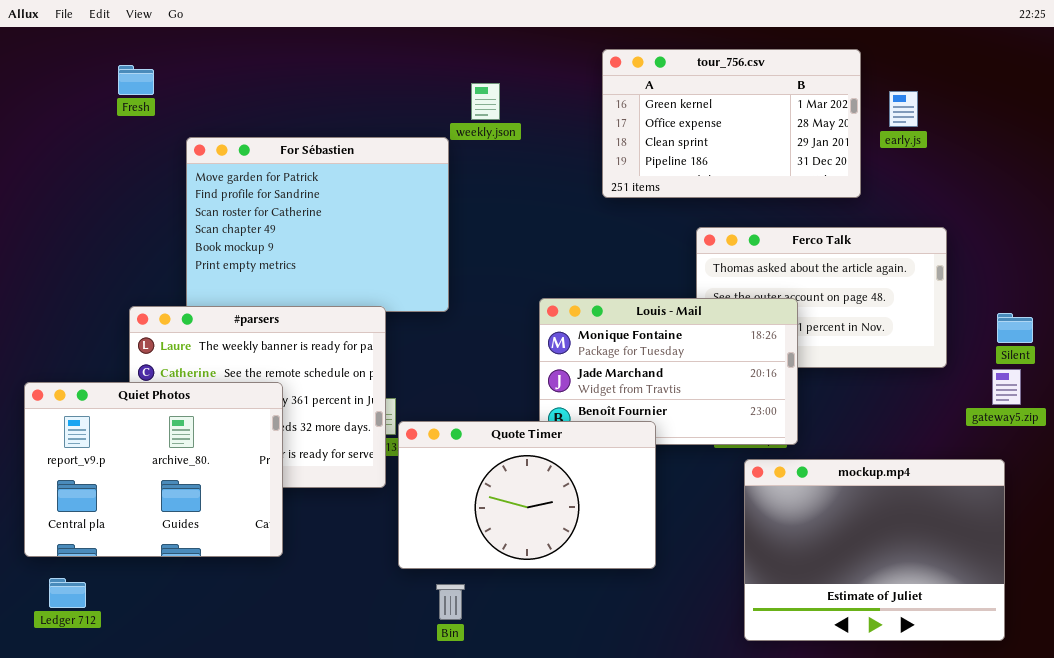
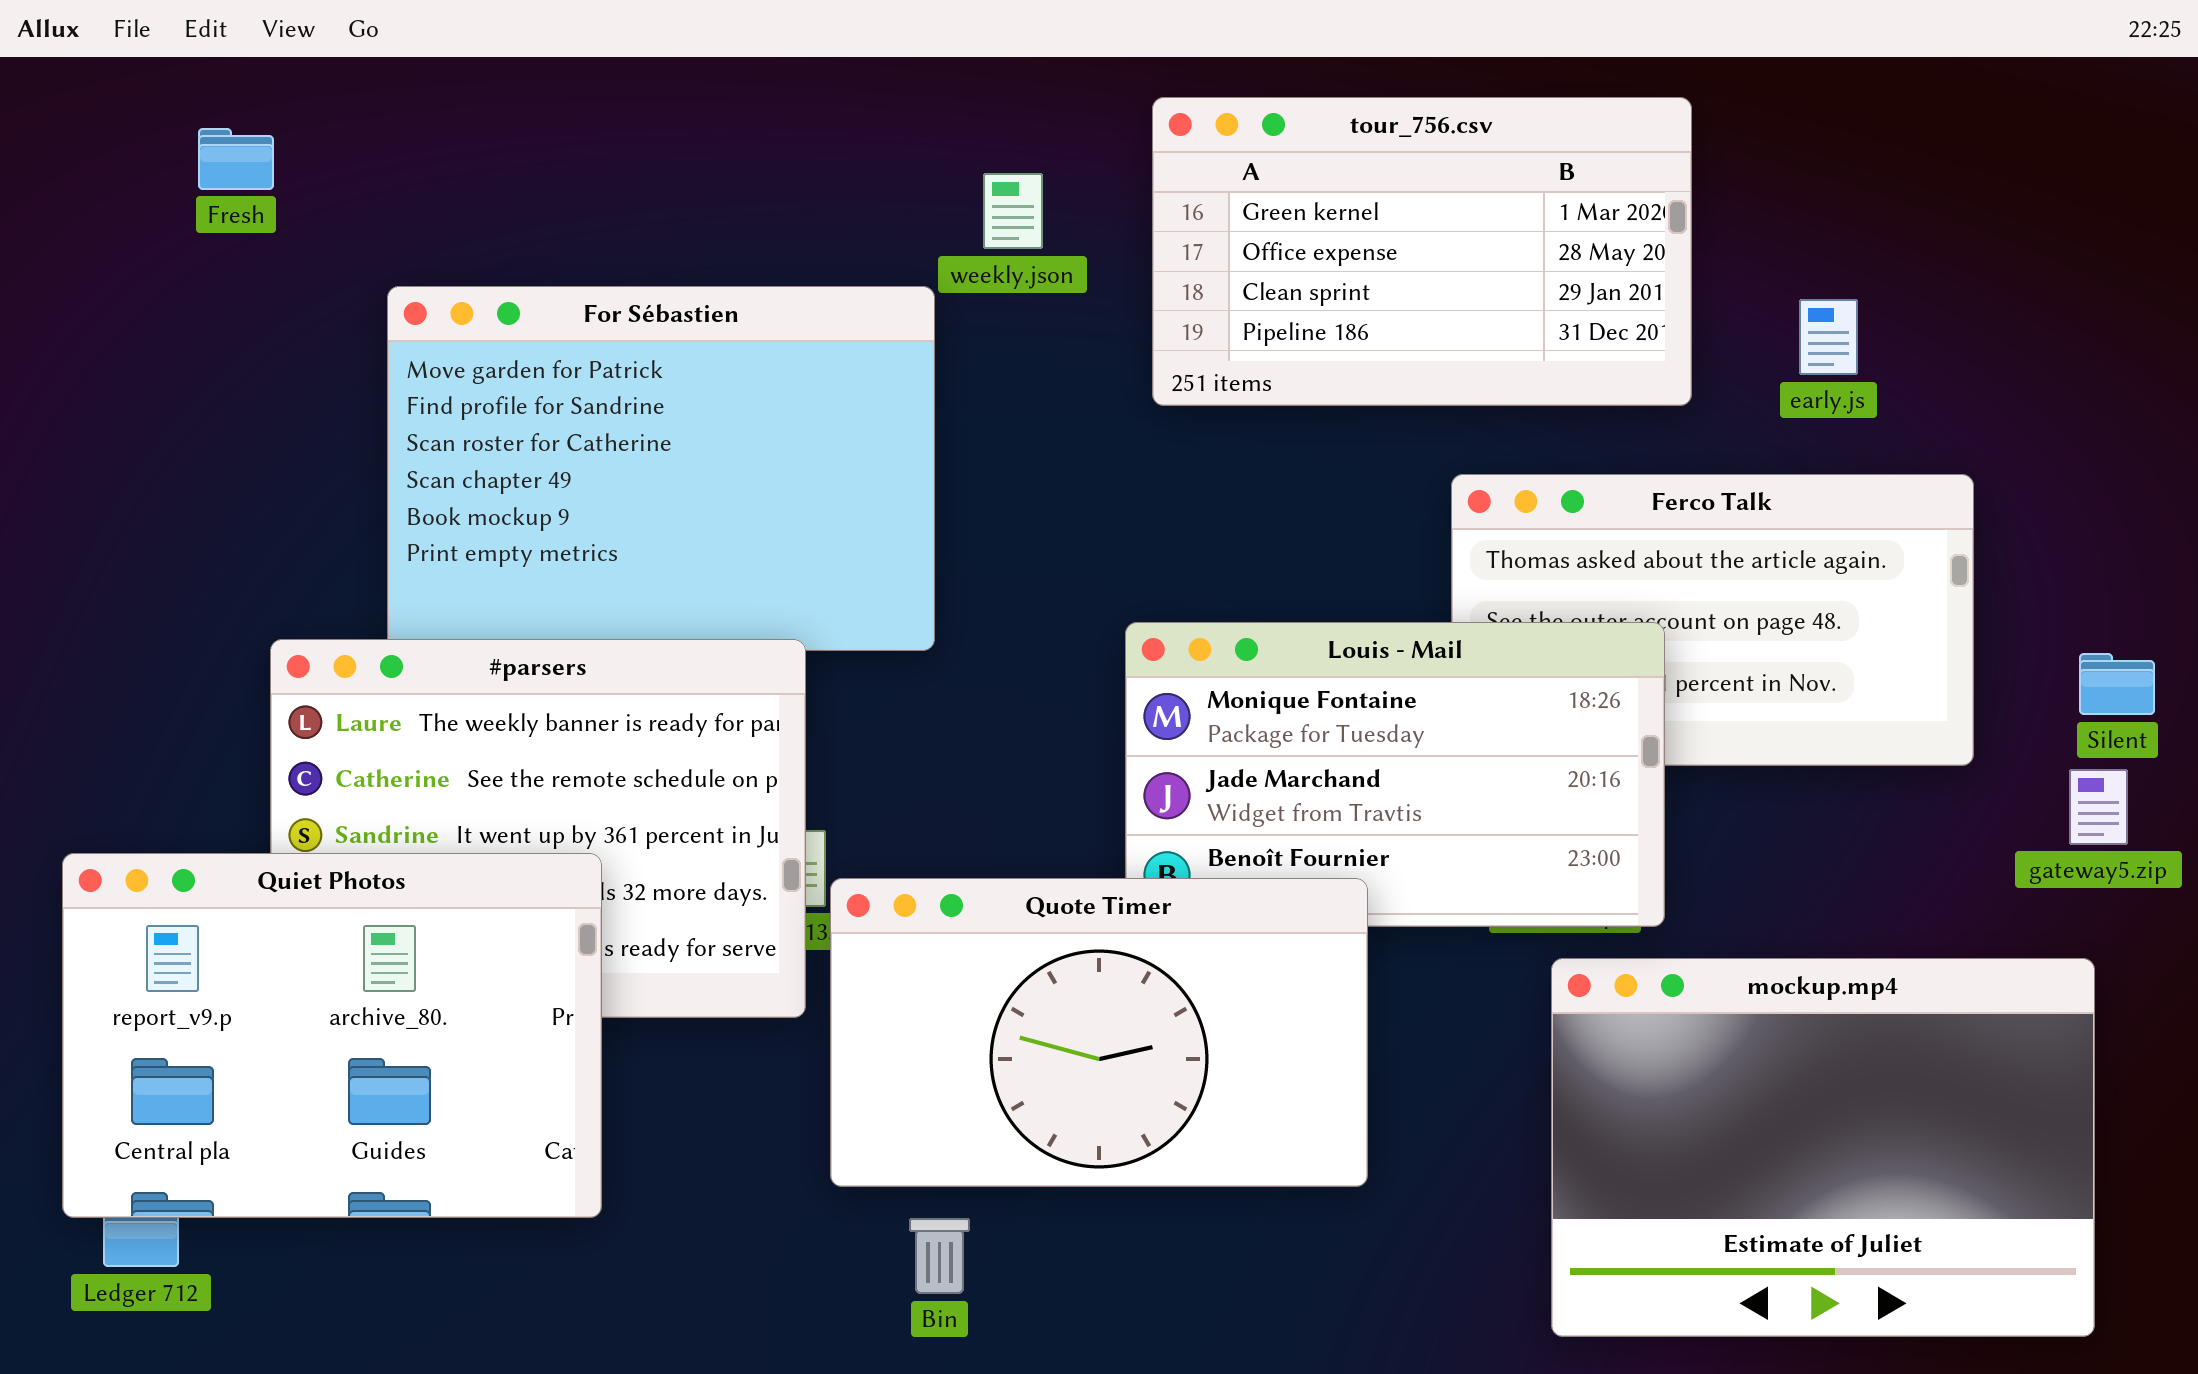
tour_756.csv: [602,49,861,198] -> [1152,97,1692,406], moved
Fresh: [118,65,154,95] -> [198,128,274,190], moved
early.js: [889,91,918,127] -> [1799,299,1858,375], moved
Quiet Photos: [24,382,283,557] -> [62,853,602,1218], moved

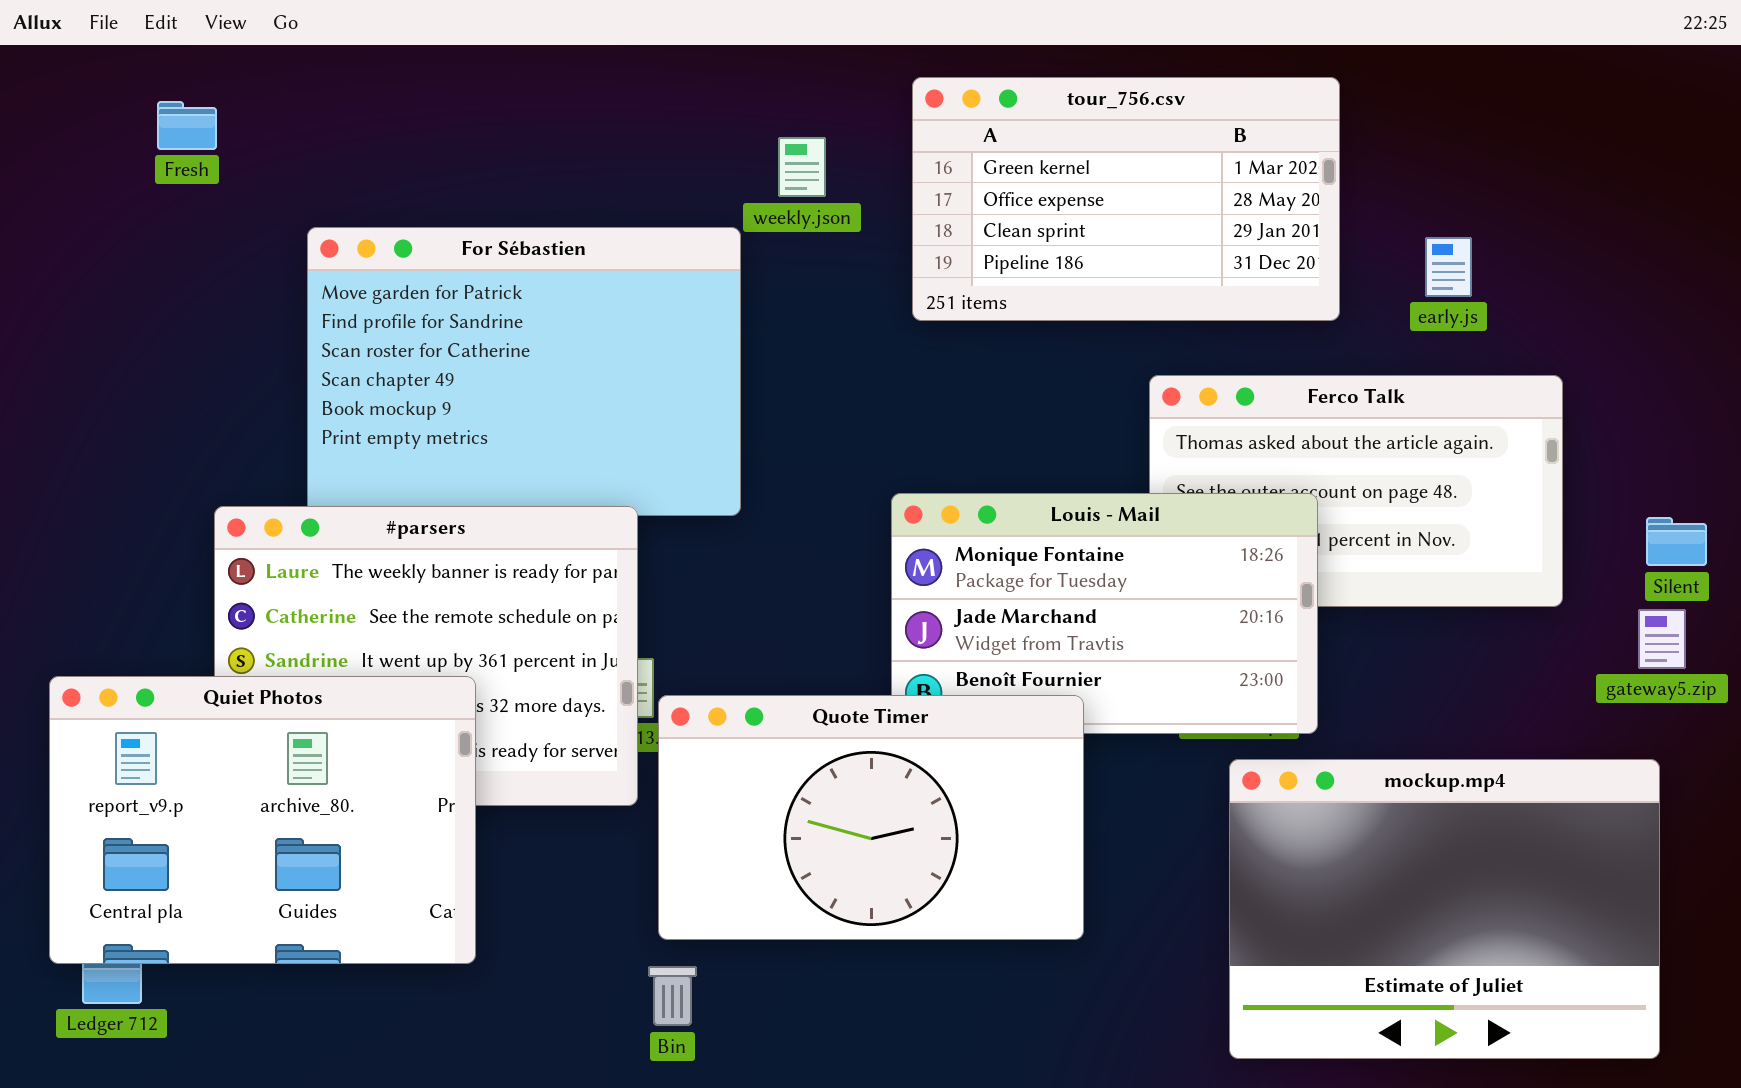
Bin: [909,1218,970,1294] -> [648,966,697,1026], moved

